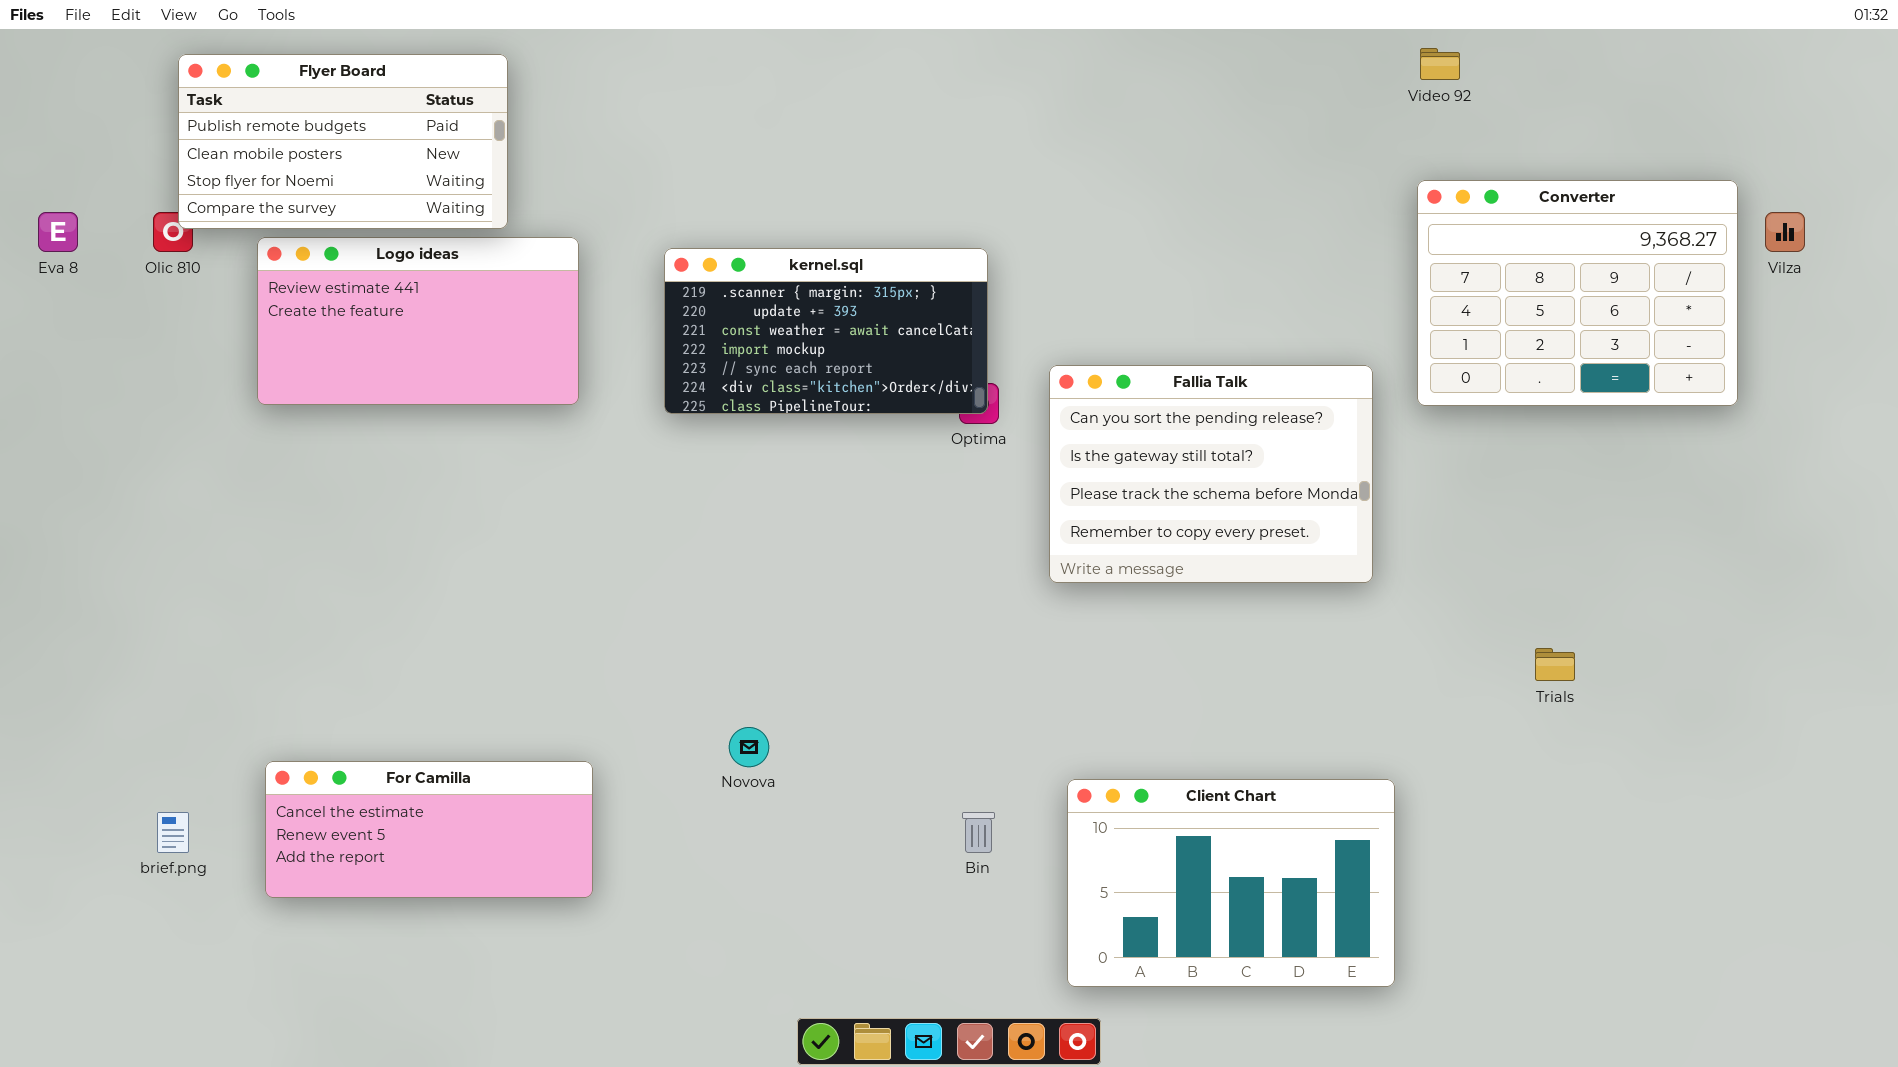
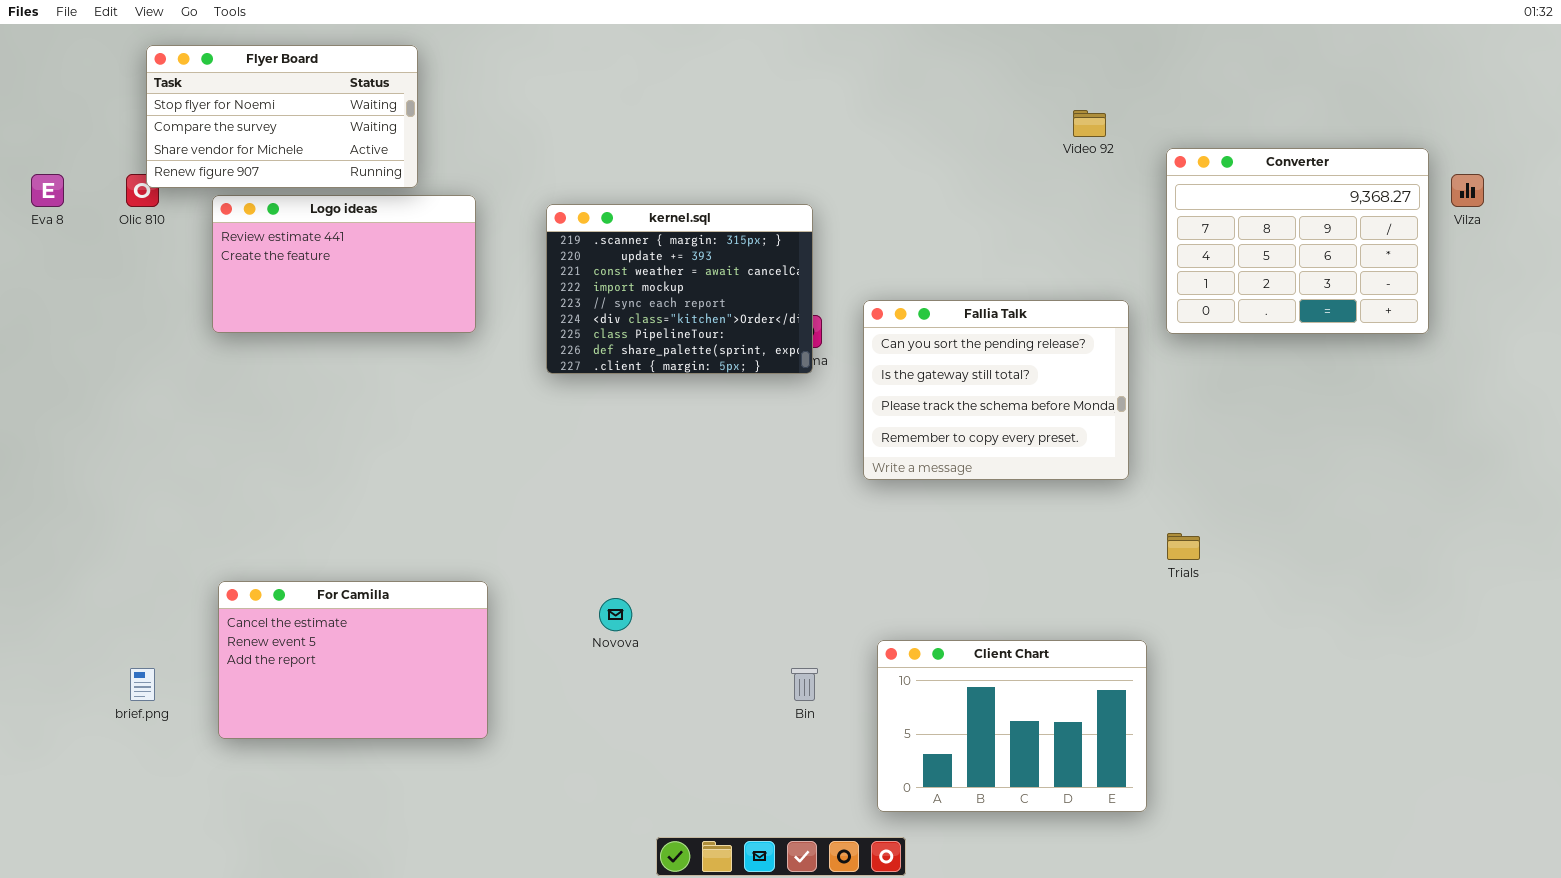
Video 92: [1420,48,1460,80] -> [1073,110,1106,137], moved
Flyer Board: [178,54,508,229] -> [146,45,418,188], scrolled down 2 rows
kernel.sql: [664,248,988,414] -> [546,204,813,374], resized
Trials: [1535,648,1575,681] -> [1167,533,1200,560], moved
For Camilla: [265,761,593,898] -> [218,581,488,739], resized

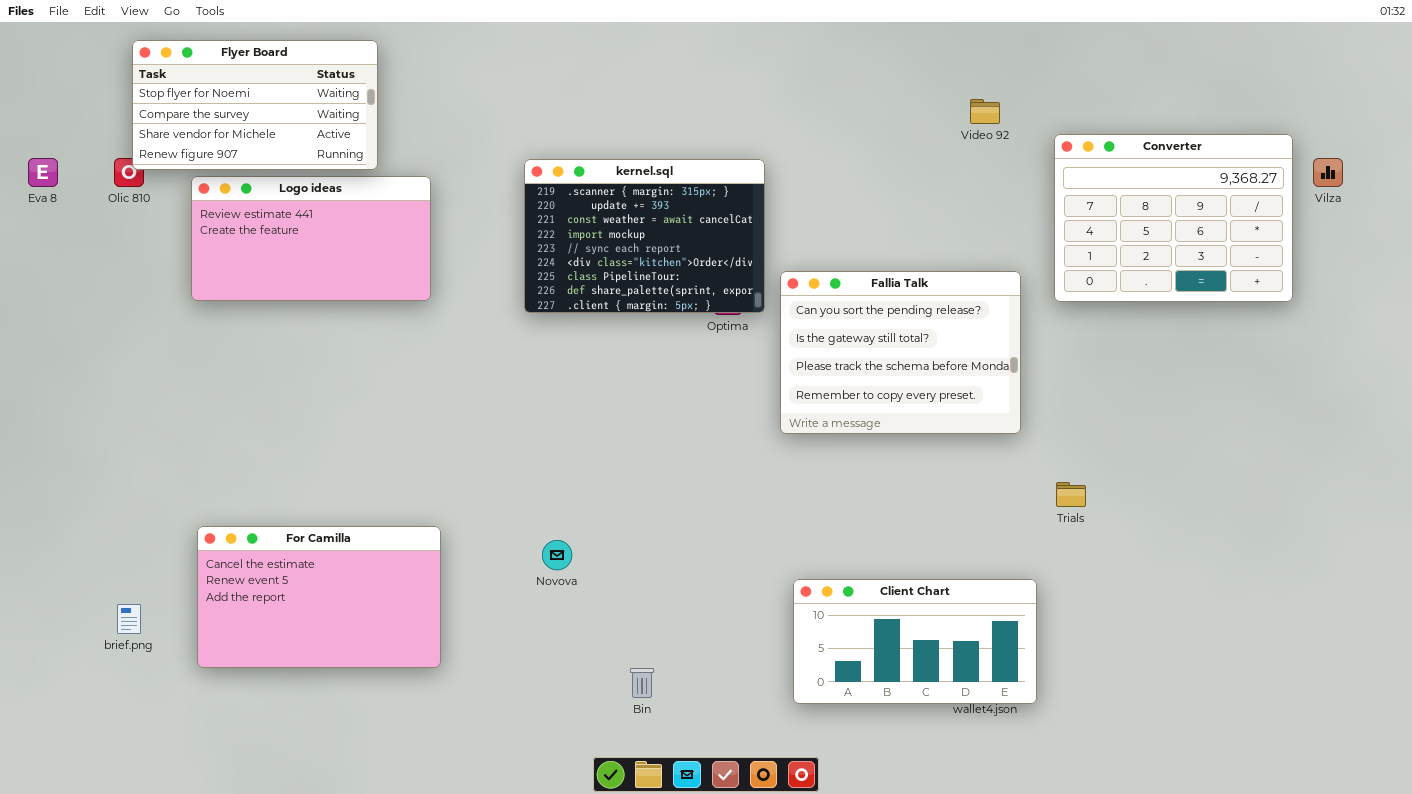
kernel.sql: [546,204,813,374] -> [524,159,765,313], moved
Client Chart: [877,640,1147,812] -> [793,579,1037,704], resized
Bin: [791,668,818,701] -> [630,668,654,698], moved

